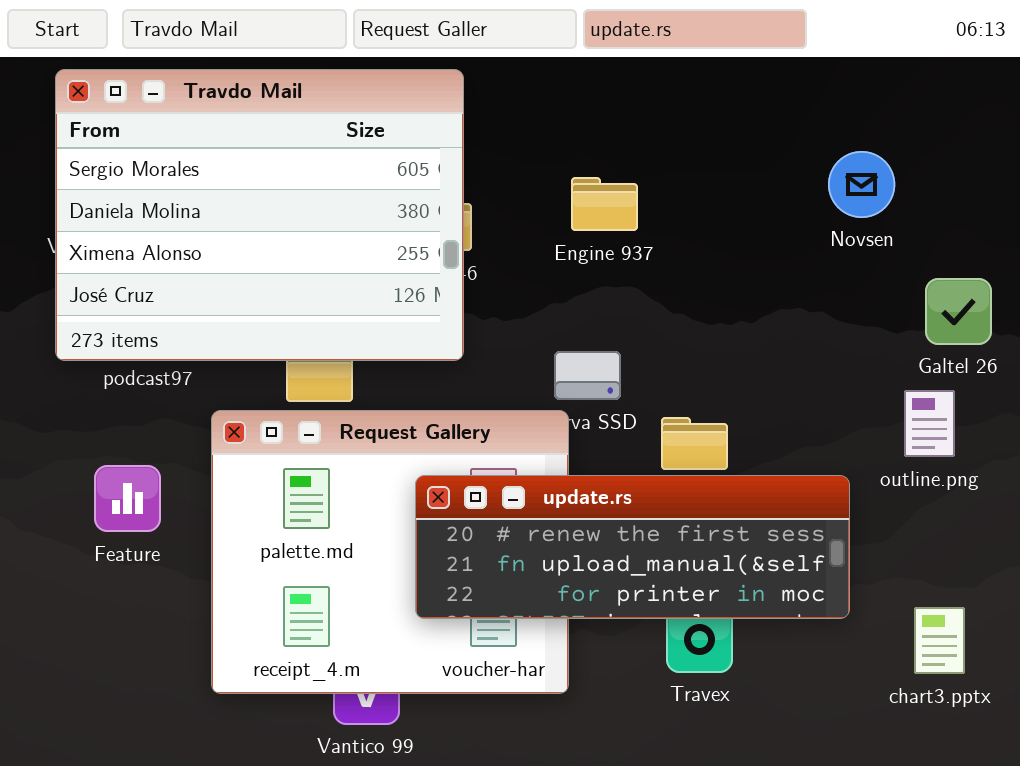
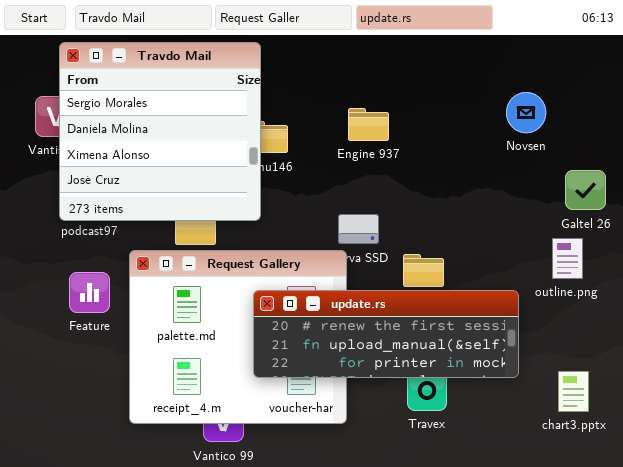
Travdo Mail: [55,69,464,361] -> [59,42,261,221], moved, resized
Feature: [94,465,161,532] -> [69,272,110,313], moved

